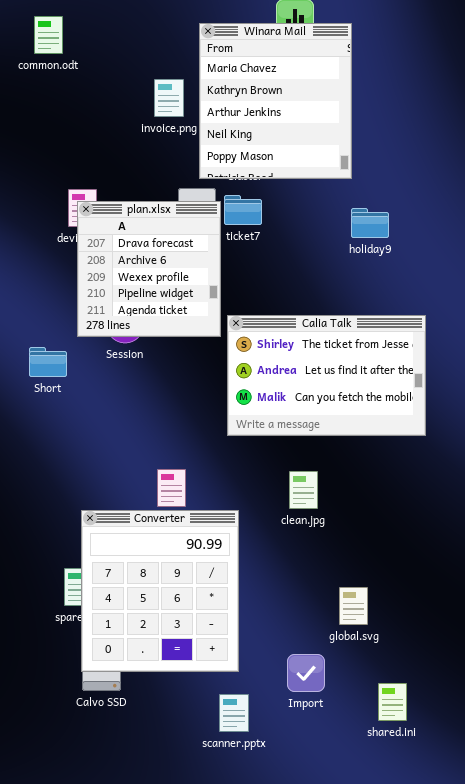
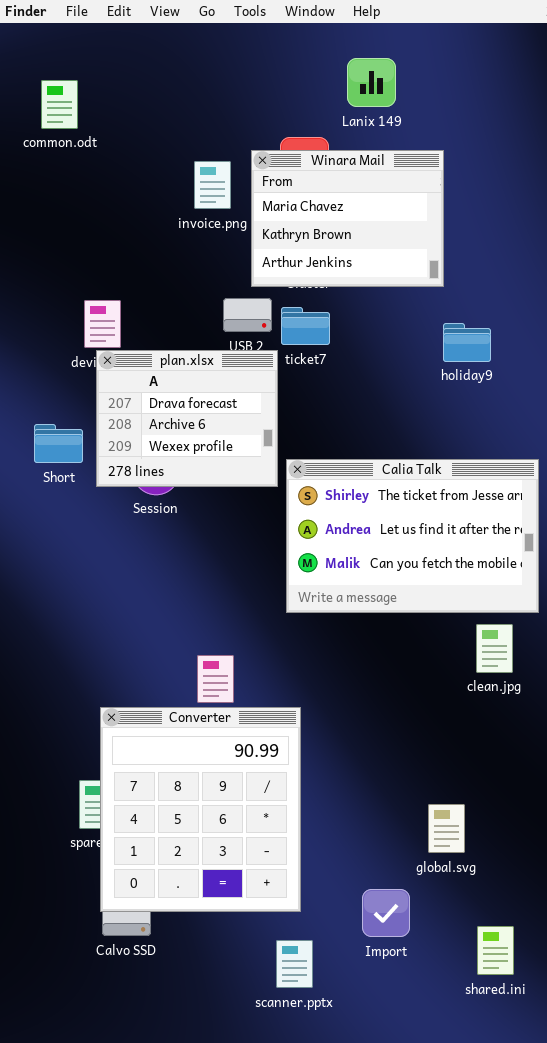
Winara Mail: [199,23,352,179] -> [251,150,444,287], resized
plan.xlsx: [77,201,221,337] -> [96,350,278,487], resized
Short: [29,347,67,377] -> [34,424,83,463], moved
clean.jpg: [289,471,318,509] -> [476,624,513,673], moved

